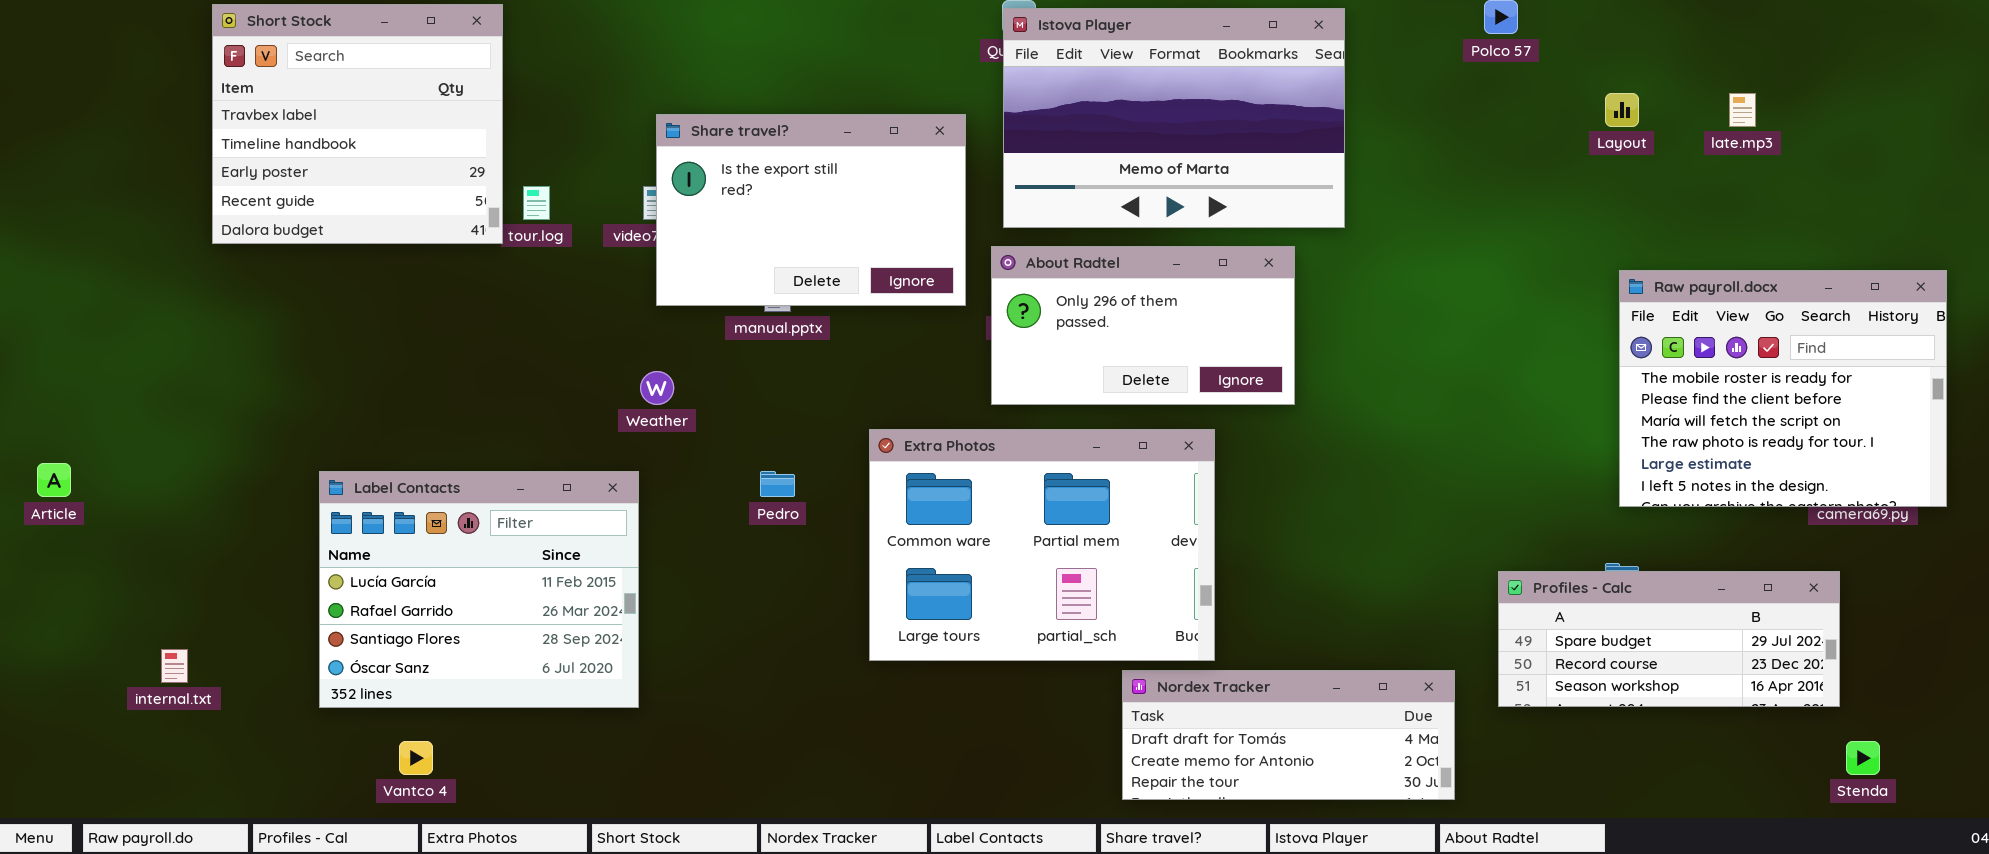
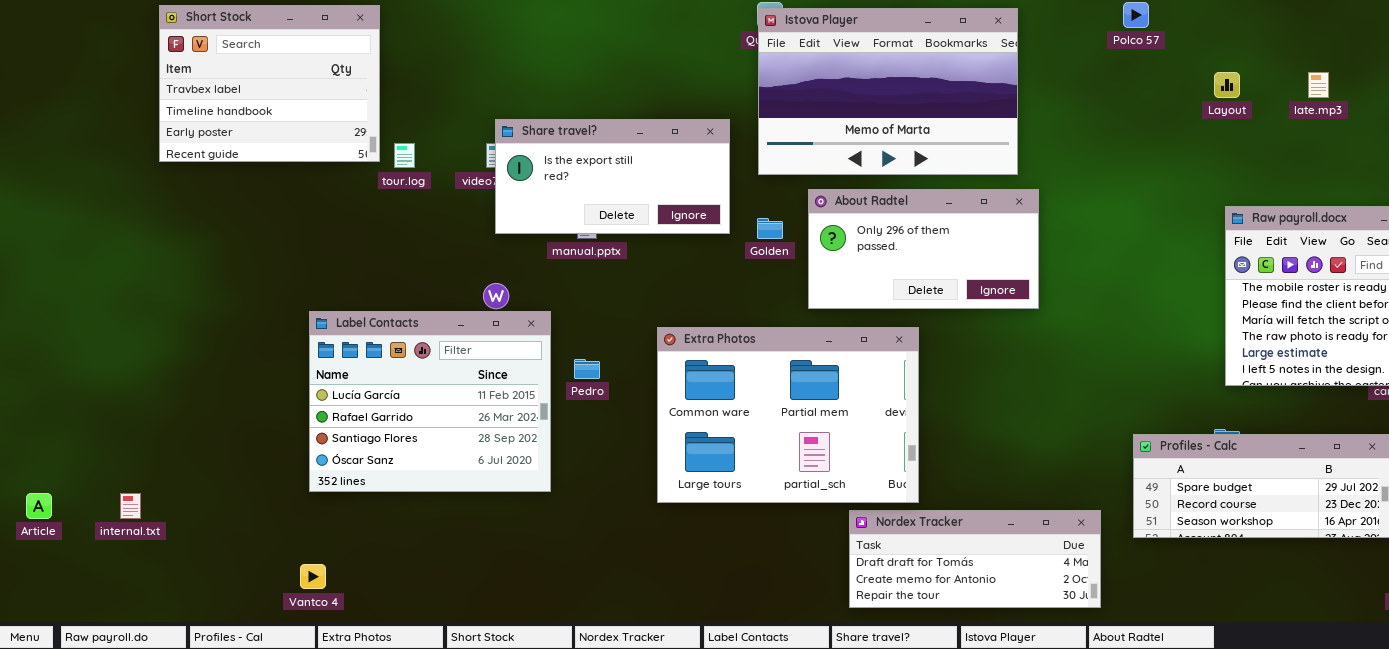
Short Stock: [212,4,503,244] -> [159,5,380,162], resized
Share travel?: [656,114,966,306] -> [495,119,730,234], resized
About Radtel: [991,246,1295,405] -> [808,189,1039,309], moved
Article: [37,463,71,497] -> [26,493,52,519], moved
Label Contacts: [319,471,639,708] -> [309,311,551,492], moved

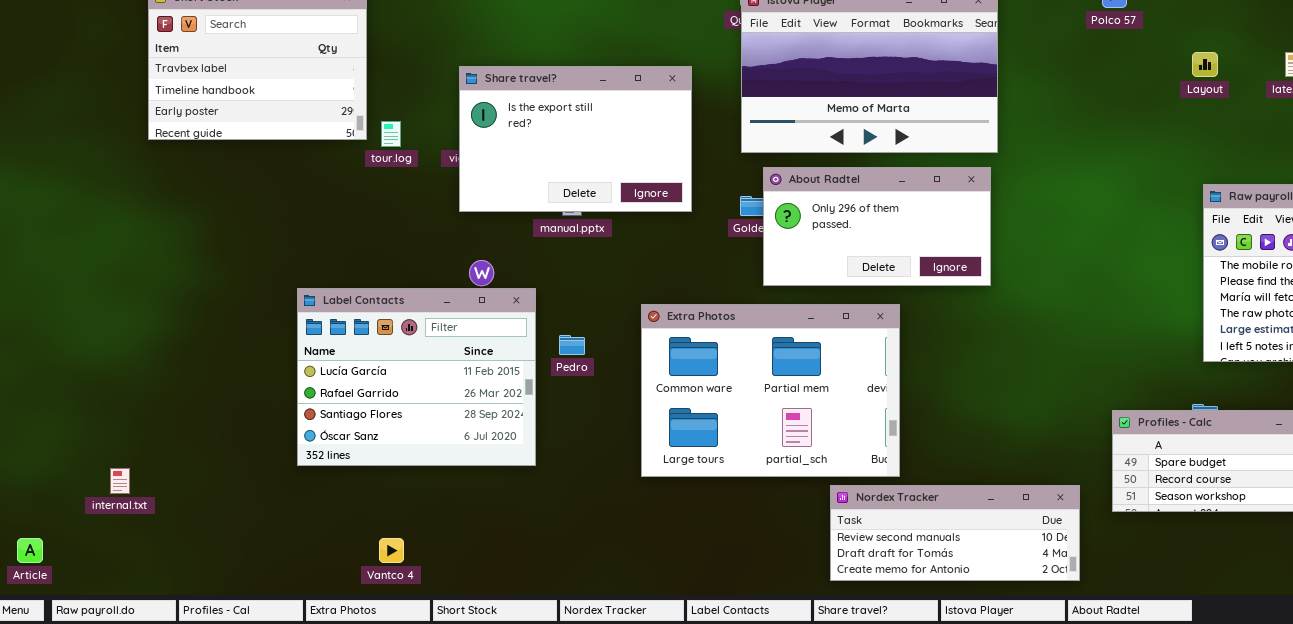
Share travel?: [495,119,730,234] -> [459,66,692,212], moved, resized
About Radtel: [808,189,1039,309] -> [763,167,991,286], moved
Article: [26,493,52,519] -> [17,538,43,563], moved
Nordex Tracker: [849,510,1101,608] -> [830,485,1080,581], scrolled up 1 row
Vantco 4: [300,564,326,589] -> [379,538,404,563], moved

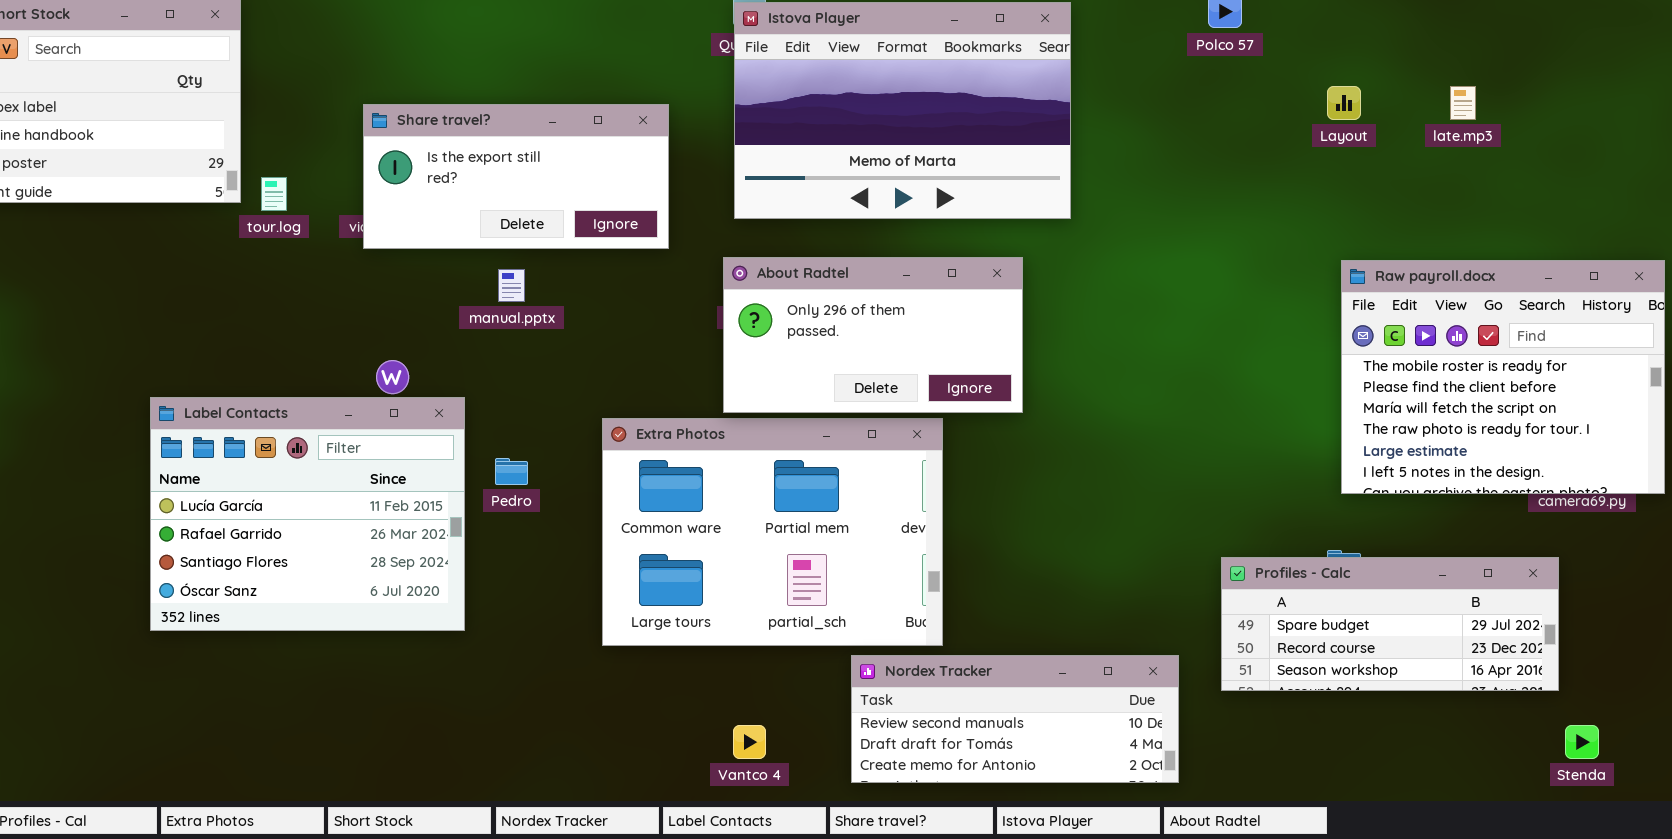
Share travel?: [459,66,692,212] -> [363,104,669,249], resized
About Radtel: [763,167,991,286] -> [723,257,1023,413], moved
Vantco 4: [379,538,404,563] -> [733,725,766,759], moved

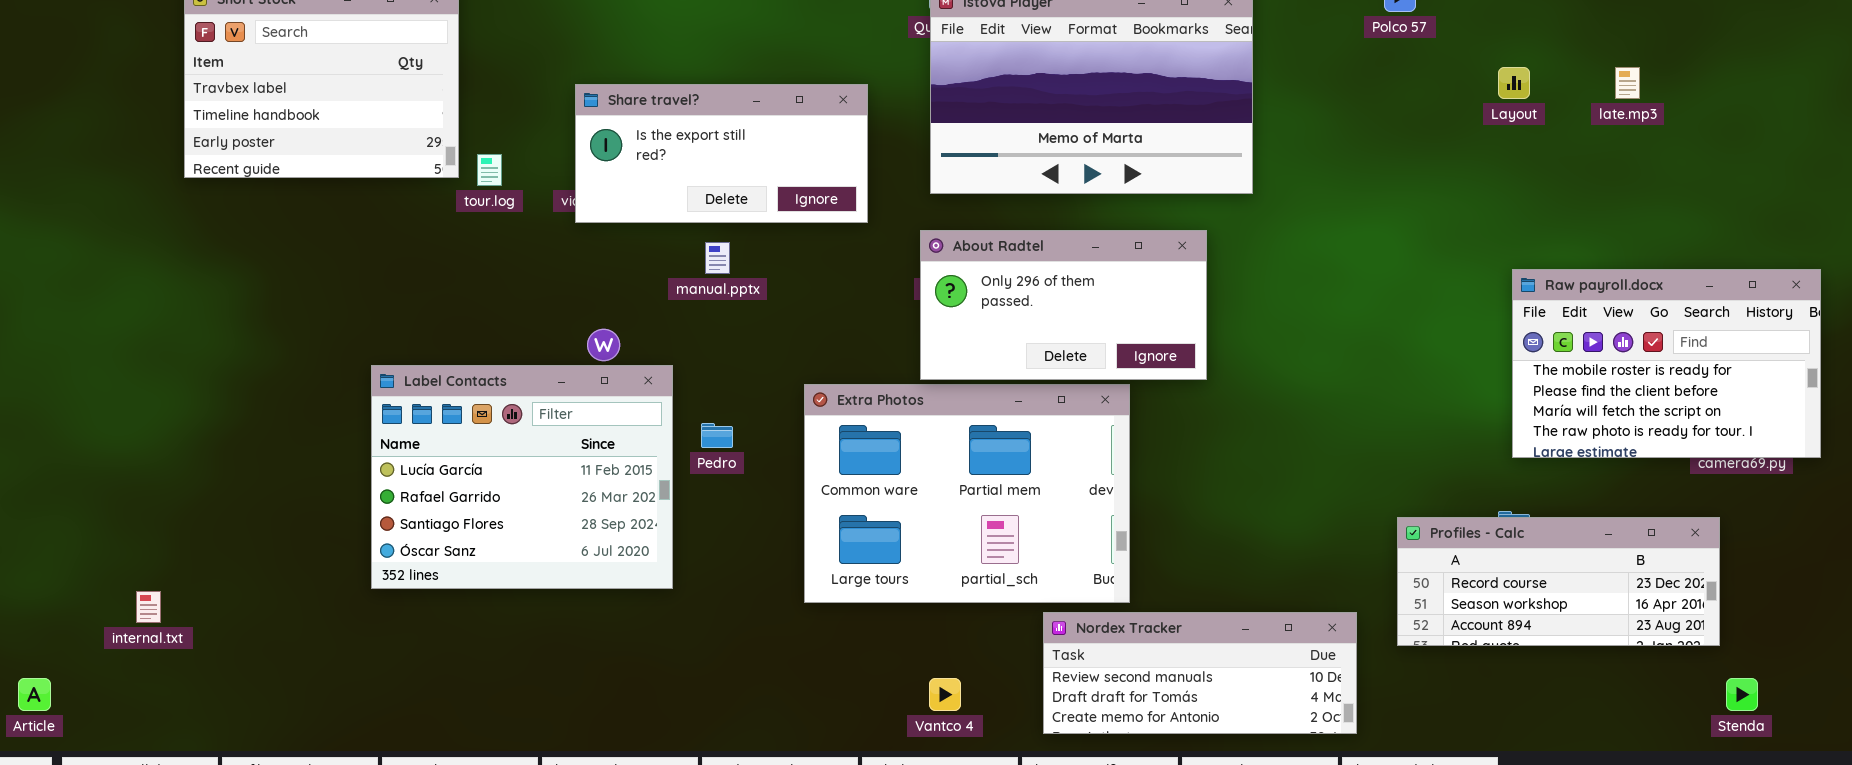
Raw payroll.docx: [1341,260,1665,494] -> [1512,269,1821,458], resized
Profiles - Calc: [1221,557,1559,691] -> [1397,517,1720,646], scrolled down 1 row

